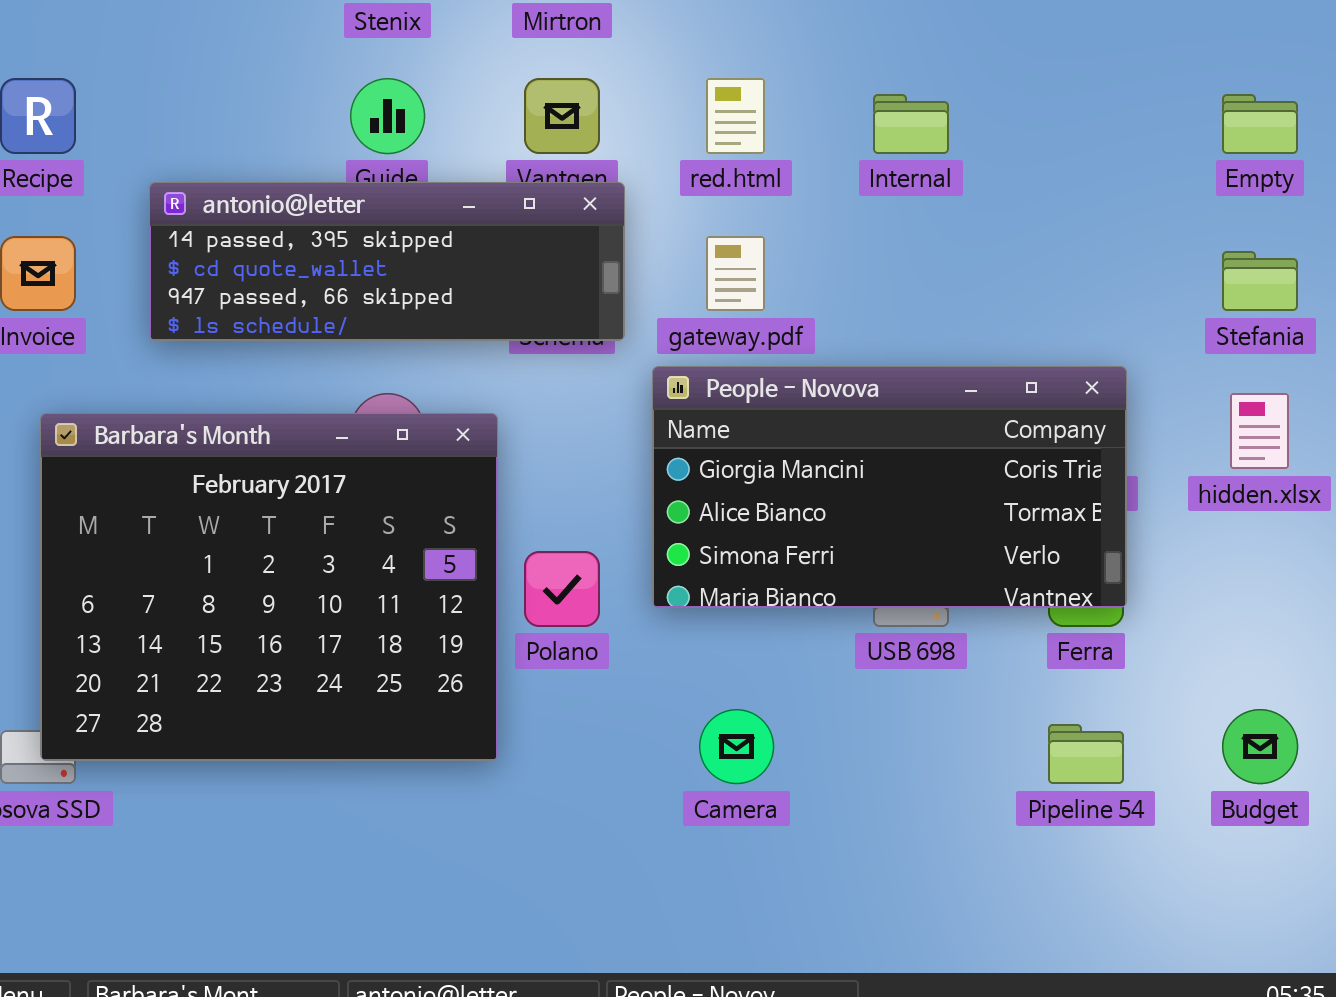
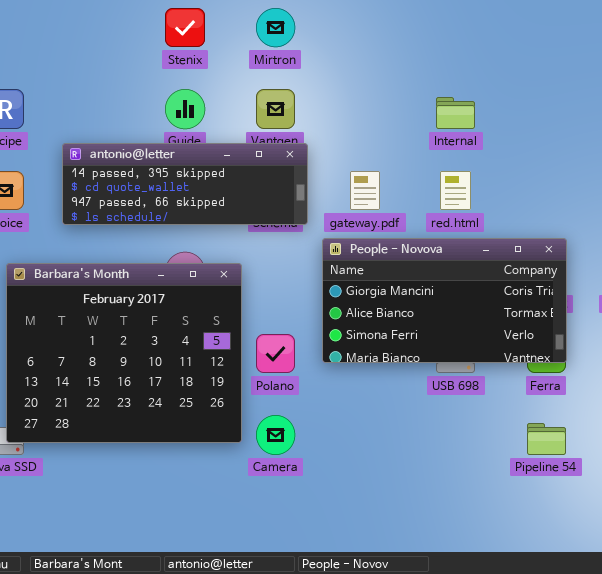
red.html: [706,78,765,154] -> [440,171,471,210], moved
Camera: [699,709,774,784] -> [256,415,295,455], moved

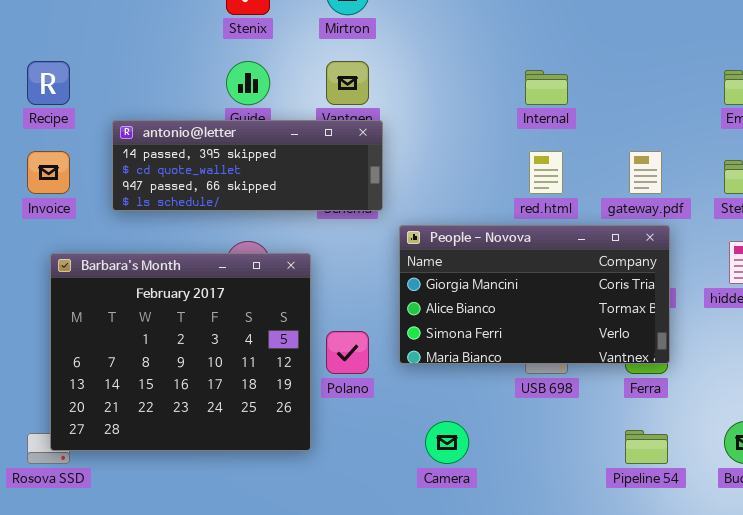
gateway.pdf: [350,171,380,210] -> [629,151,662,194], moved
Camera: [256,415,295,455] -> [425,421,469,464], moved

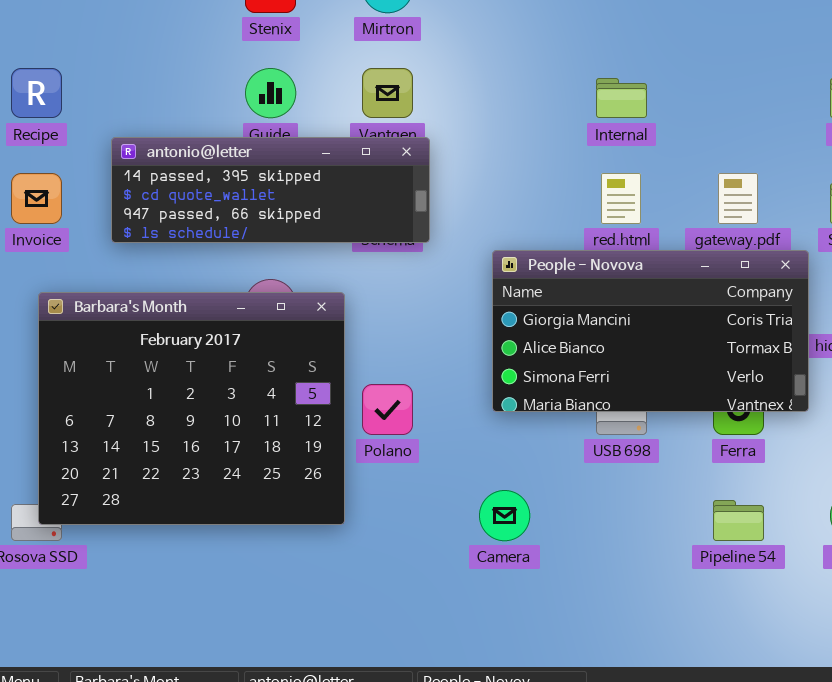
People - Novova: [399,225,670,364] -> [492,250,809,412], moved

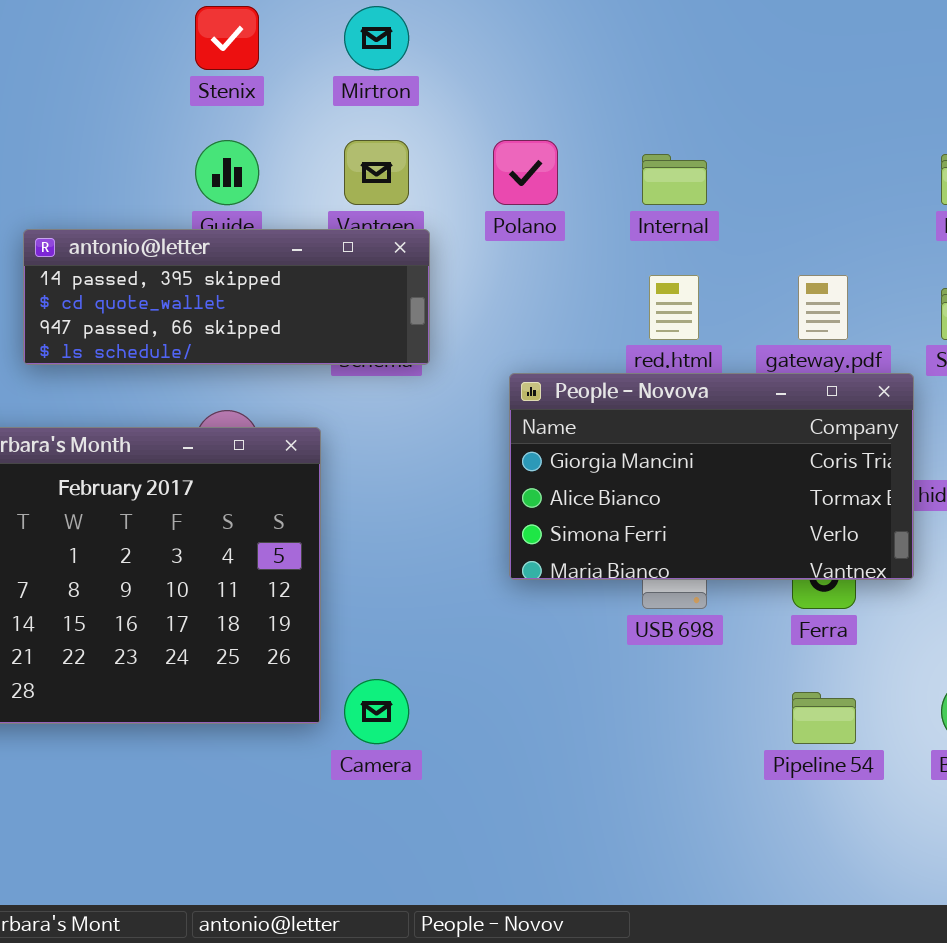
Polano: [362,384,413,435] -> [493,140,558,205], moved
Camera: [479,490,530,541] -> [344,679,409,744], moved

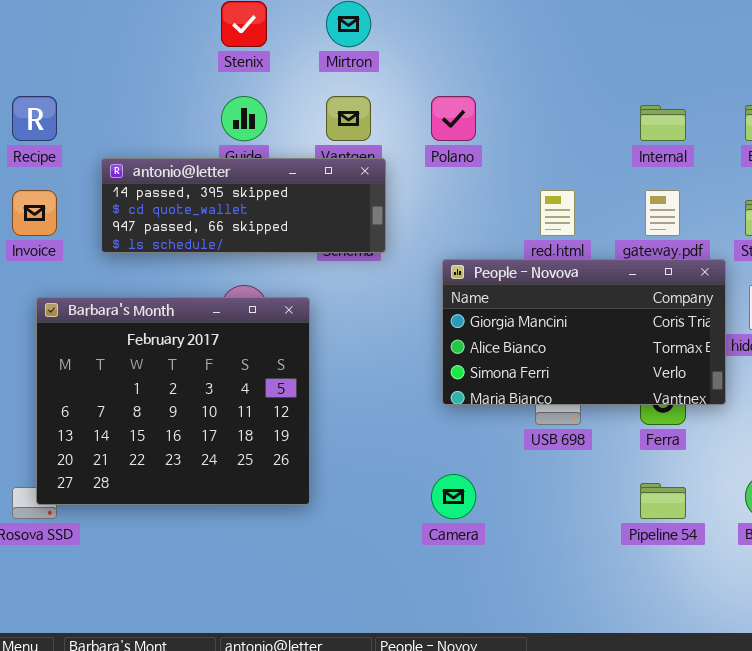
Internal: [642,154,707,205] -> [640,105,686,141], moved
Camera: [344,679,409,744] -> [431,474,476,519], moved

